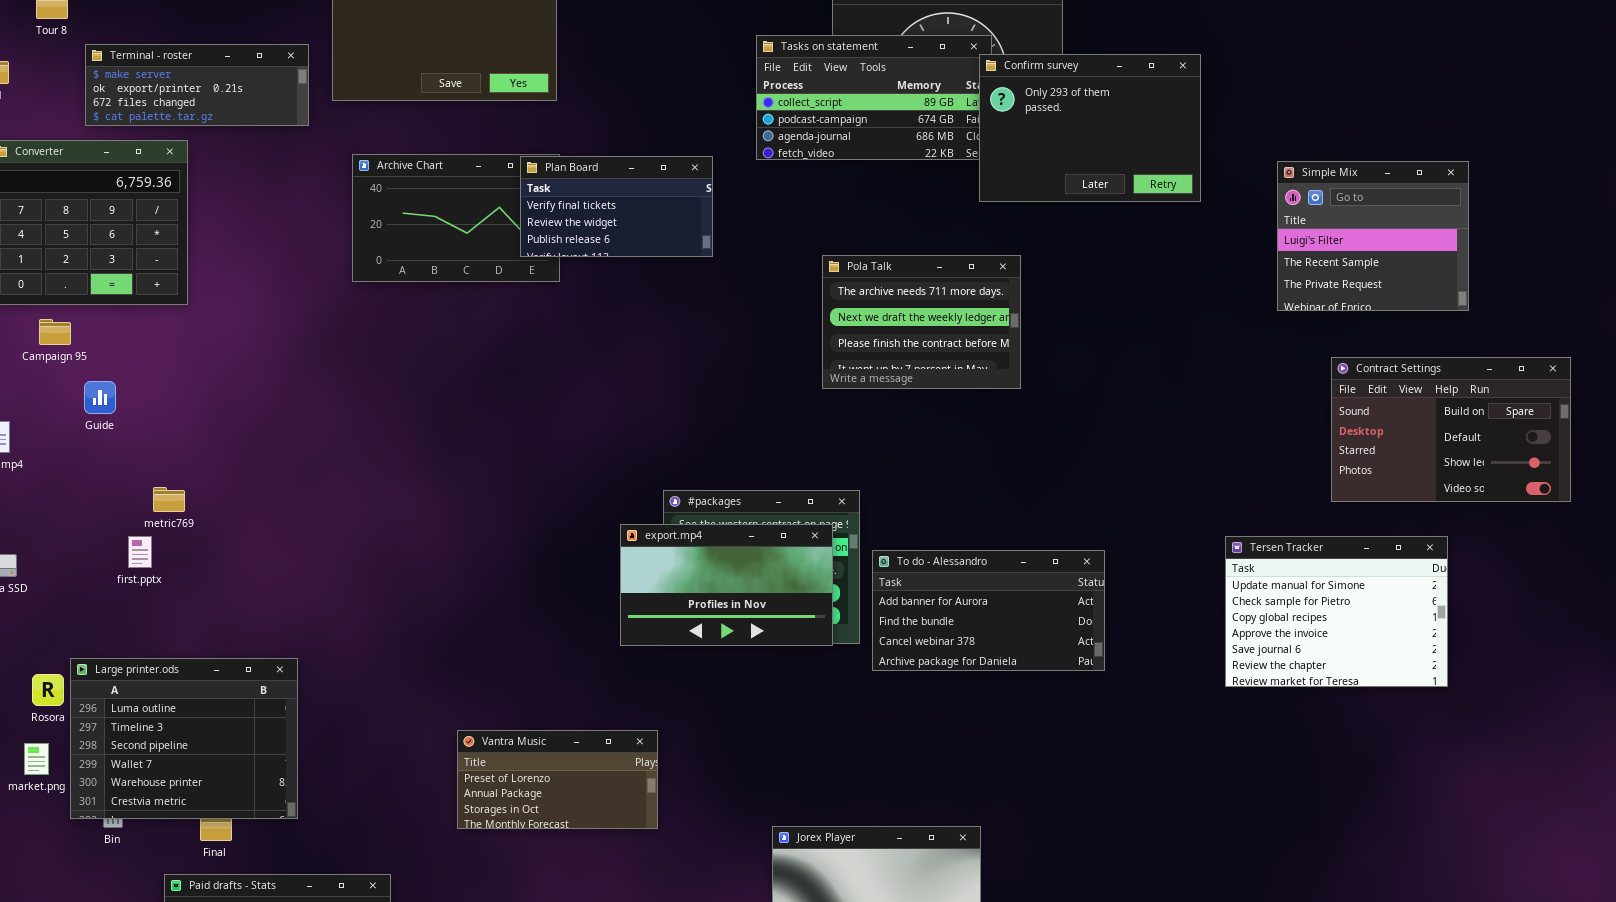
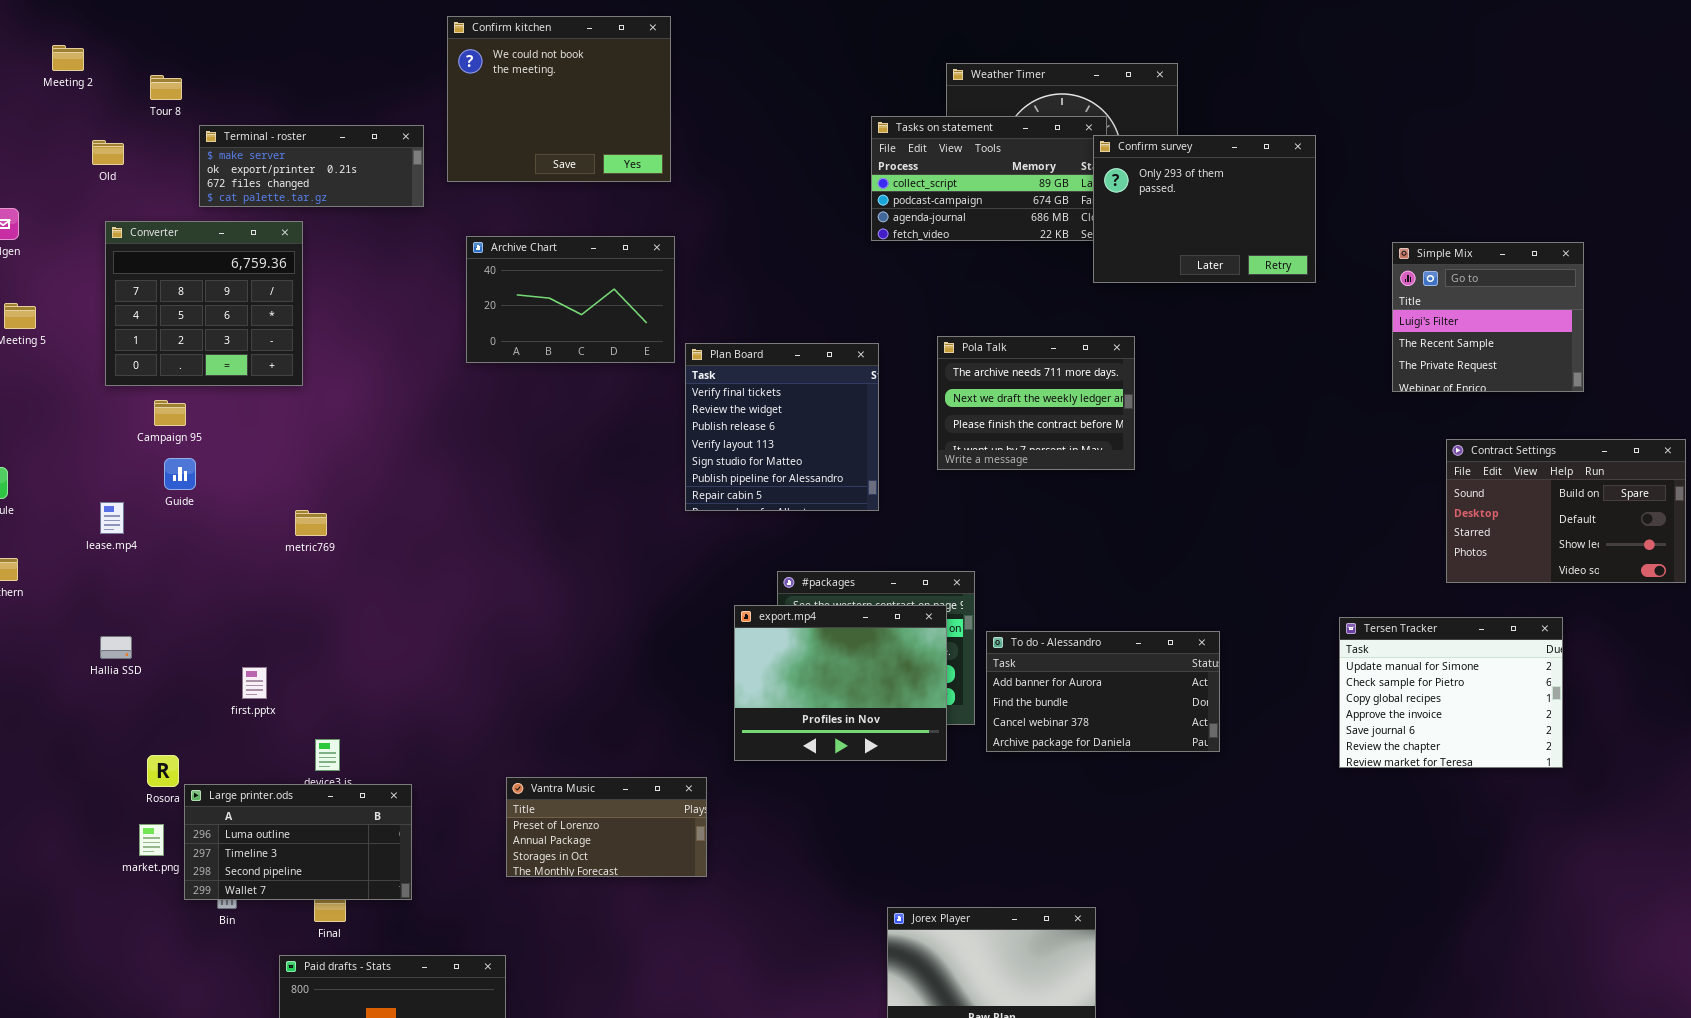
Plan Board: [520,156,713,257] -> [685,343,879,511], moved, resized
Guide: [84,381,116,414] -> [164,458,196,490], moved
metric769: [153,487,185,512] -> [295,510,327,536], moved
export.mp4: [620,524,833,646] -> [734,605,947,761], resized
first.pptx: [128,536,152,568] -> [242,667,267,699], moved
Large printer.ods: [70,658,298,819] -> [184,784,412,900], resized
Vantra Music: [457,730,658,829] -> [506,777,707,877], moved

